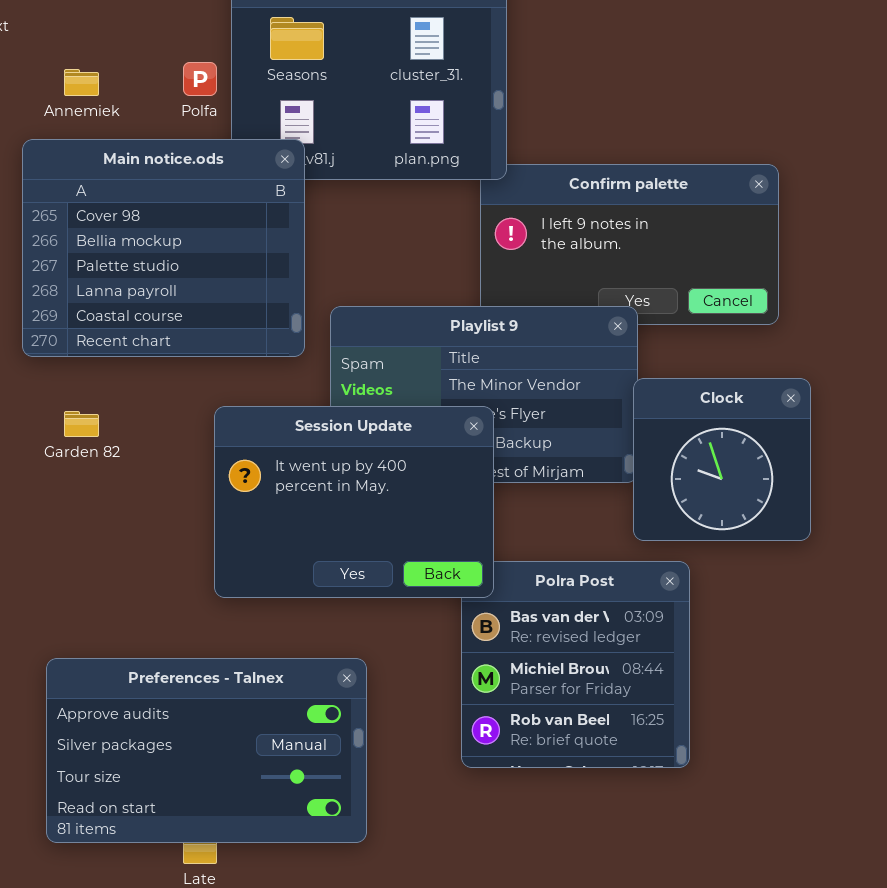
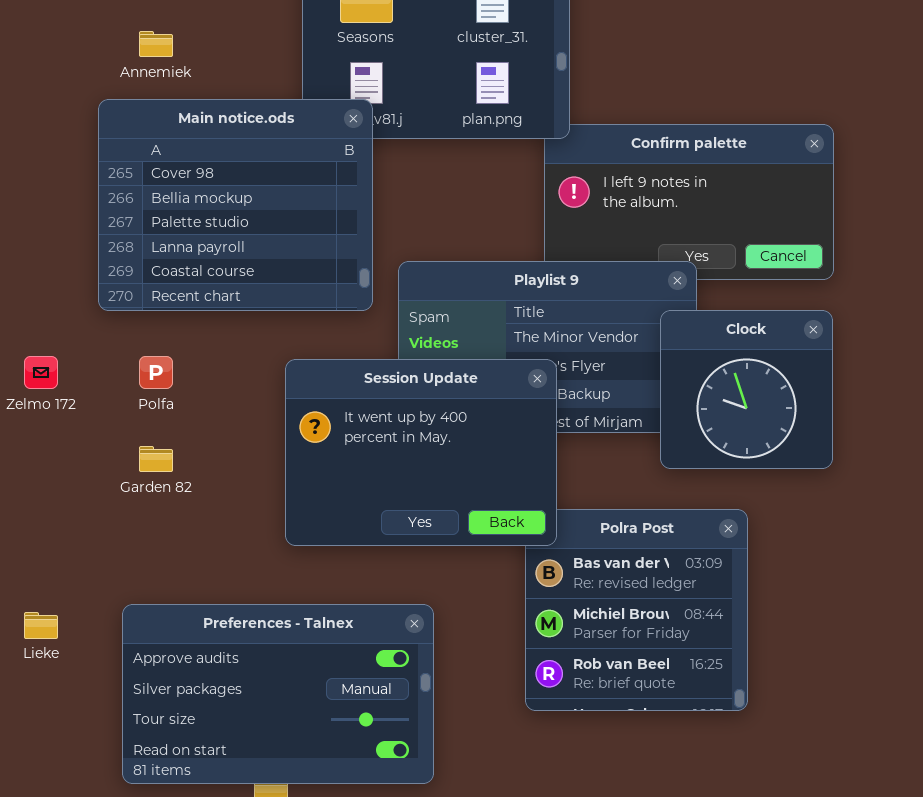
Polfa: [183,62,217,96] -> [139,356,173,389], moved
Clock: [633,378,811,541] -> [660,310,833,469], moved
Garden 82: [64,411,99,437] -> [139,446,173,472], moved

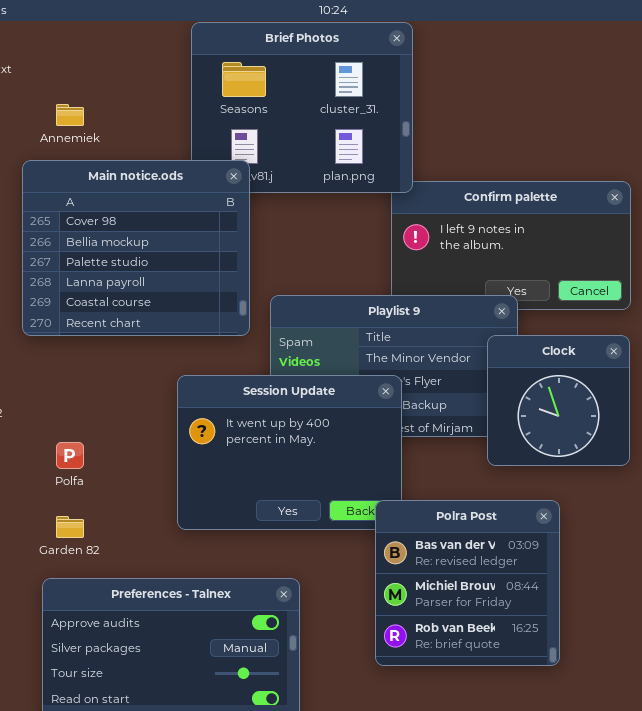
Polfa: [139,356,173,389] -> [56,442,84,469], moved
Garden 82: [139,446,173,472] -> [56,516,84,538], moved
Polra Post: [525,509,748,711] -> [375,500,560,666], raised

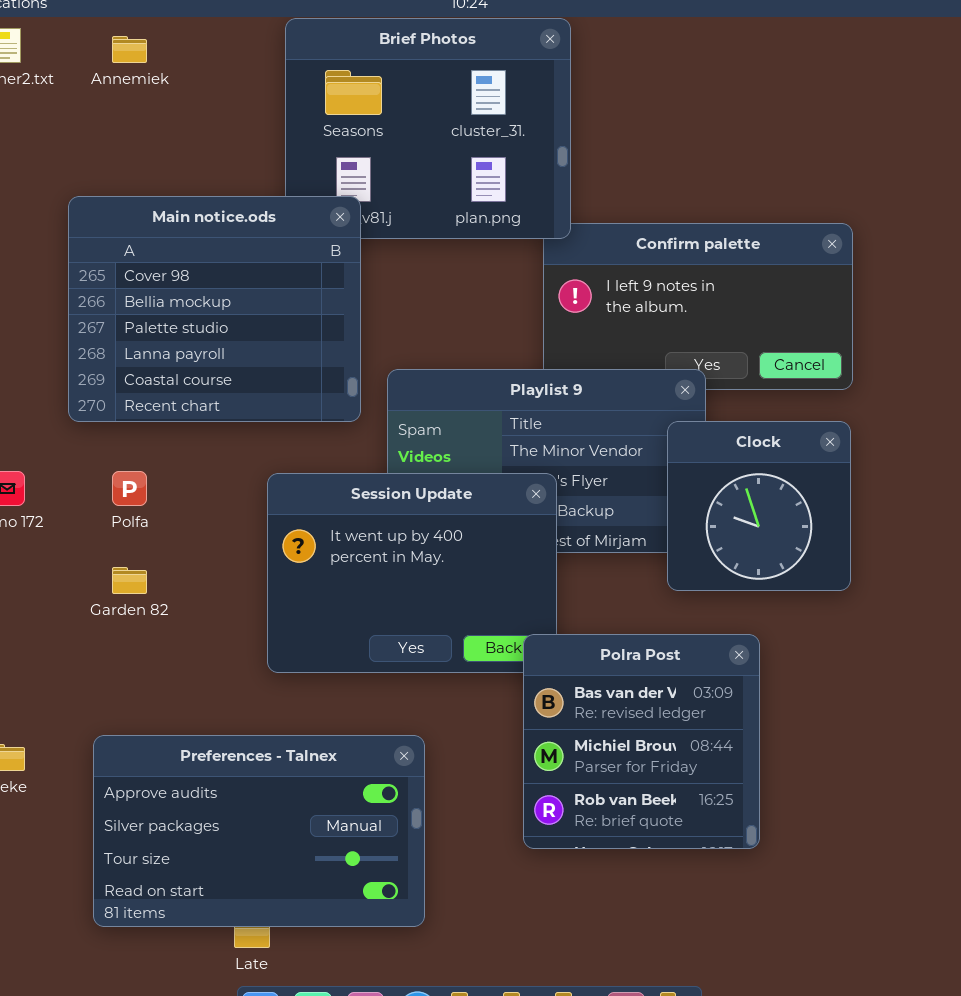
Annemiek: [56,104,84,126] -> [112,36,147,63], moved
Polfa: [56,442,84,469] -> [112,471,147,506], moved
Garden 82: [56,516,84,538] -> [112,567,147,594], moved

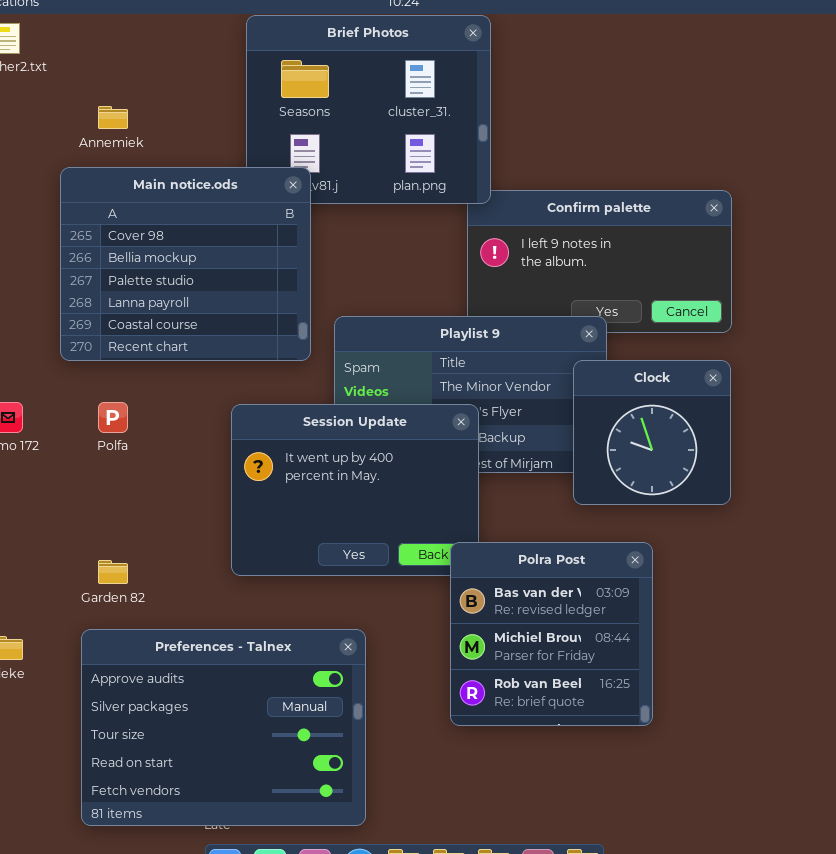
Annemiek: [112,36,147,63] -> [98,106,128,129], moved
Garden 82: [112,567,147,594] -> [98,560,128,584], moved
Preferences - Talnex: [93,735,425,927] -> [81,629,366,826], resized

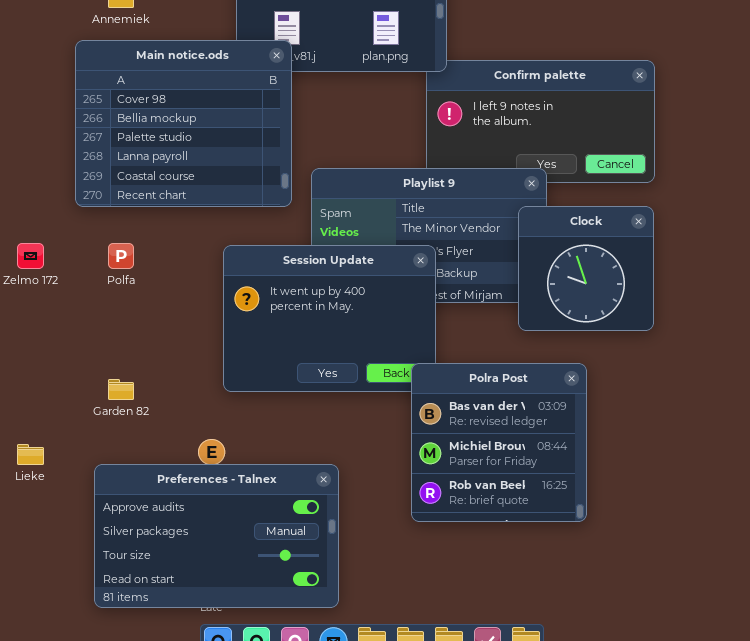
Preferences - Talnex: [81,629,366,826] -> [94,464,339,608], resized

